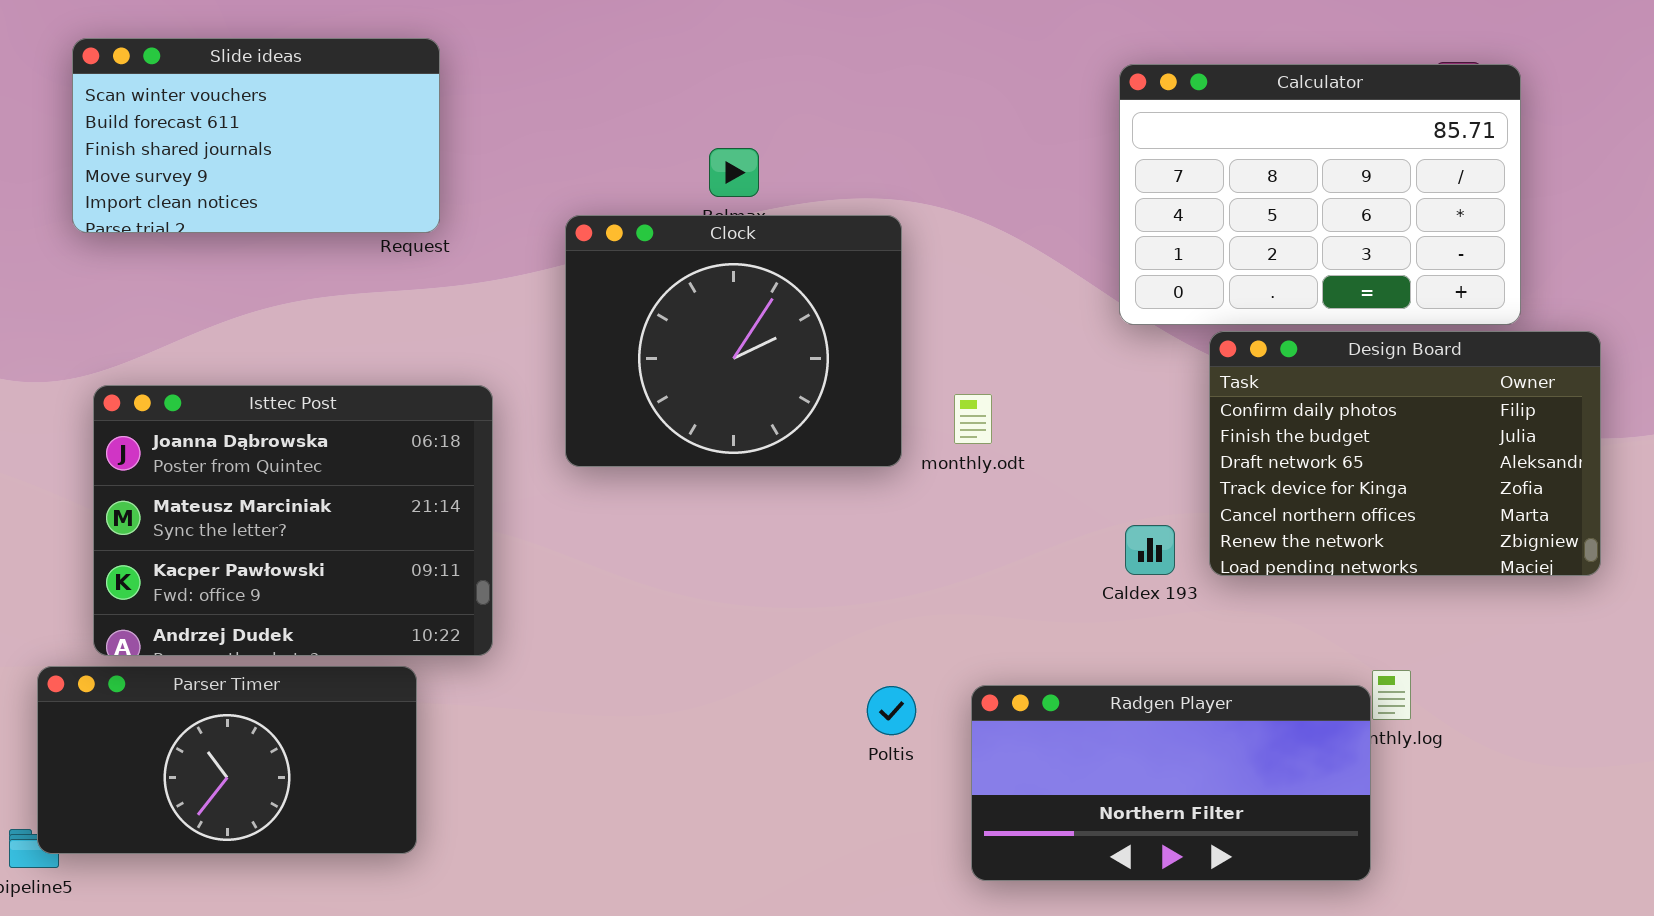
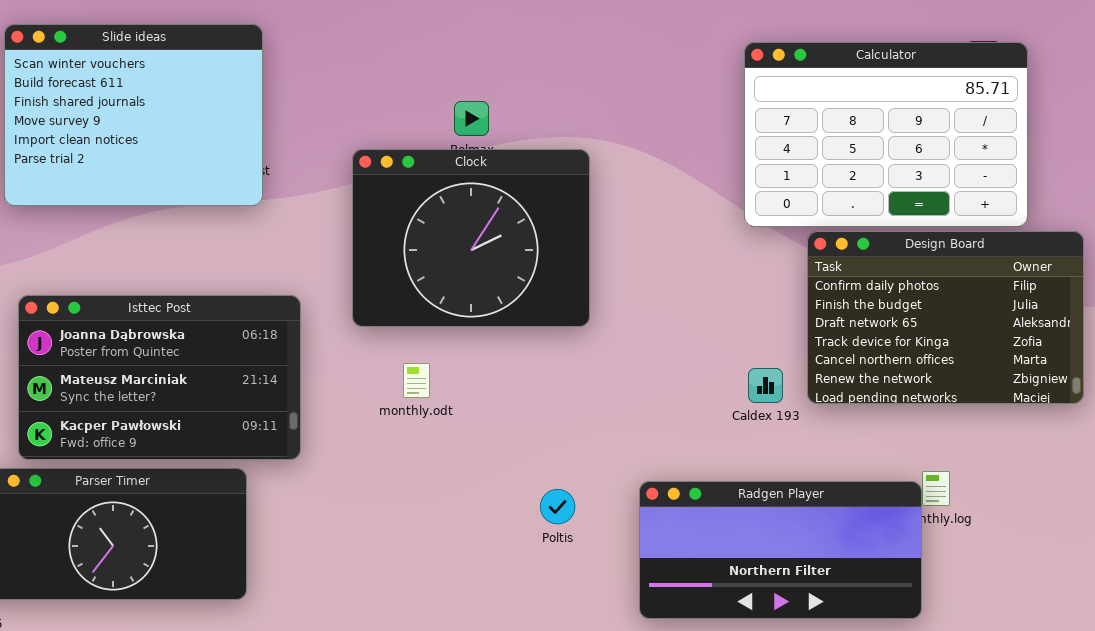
Slide ideas: [72,38,440,233] -> [4,24,263,206], resized
Isttec Post: [93,385,493,656] -> [18,295,301,460], resized
monthly.odt: [954,394,992,444] -> [403,363,430,398], moved
Poltis: [867,686,916,735] -> [540,489,575,524], moved

